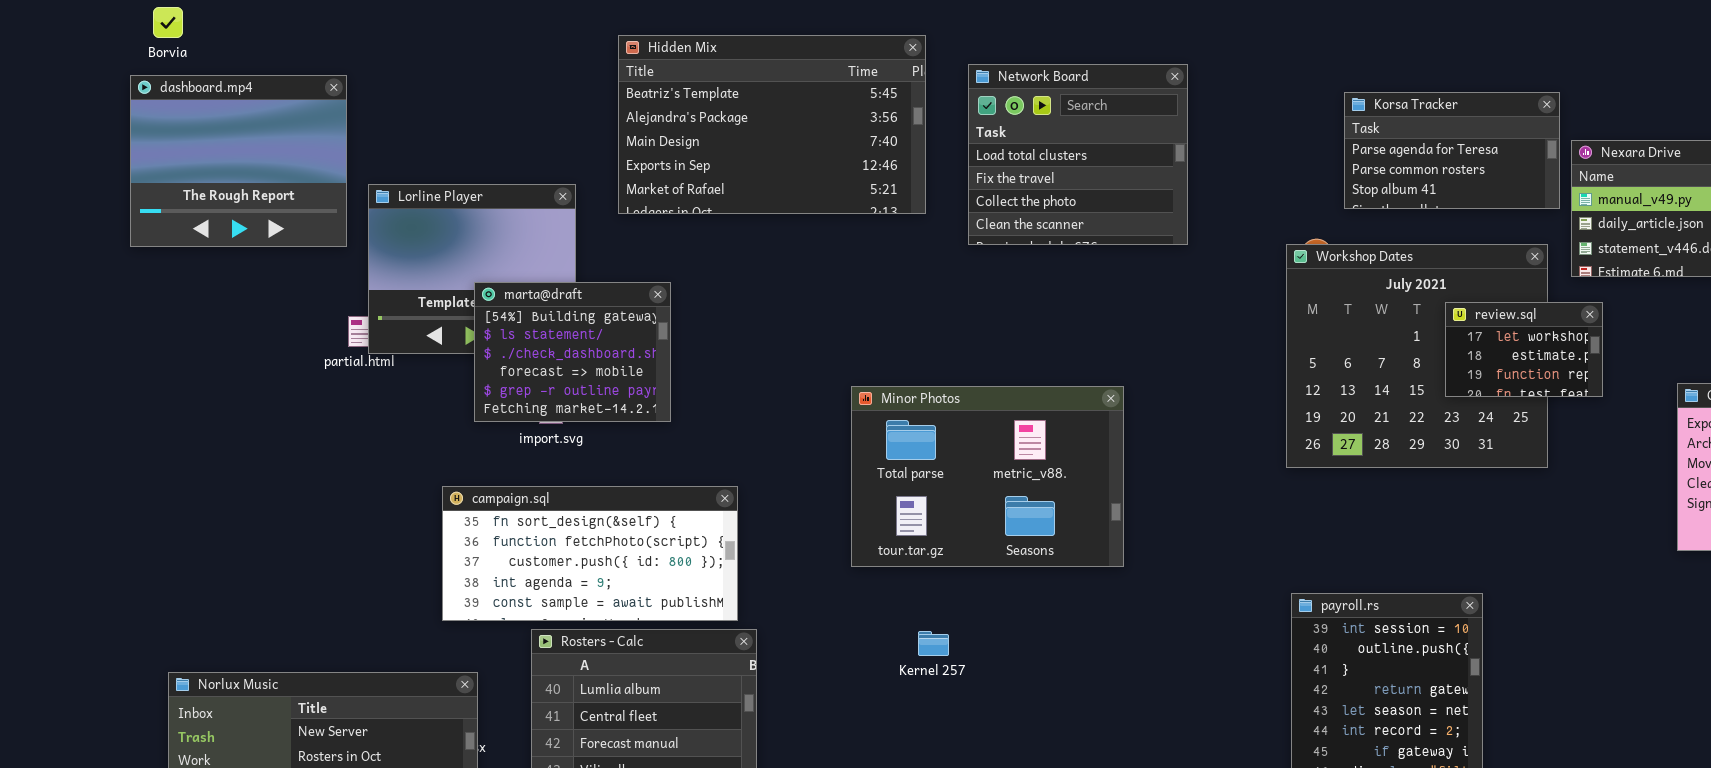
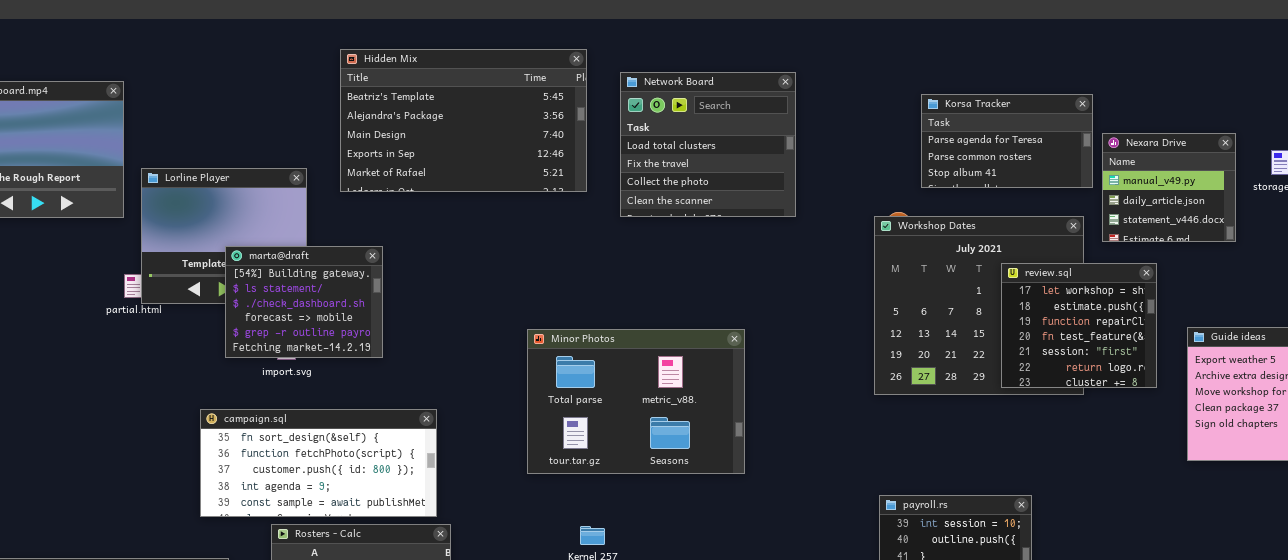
review.sql: [1445,302,1603,397] -> [1001,263,1157,388], resized

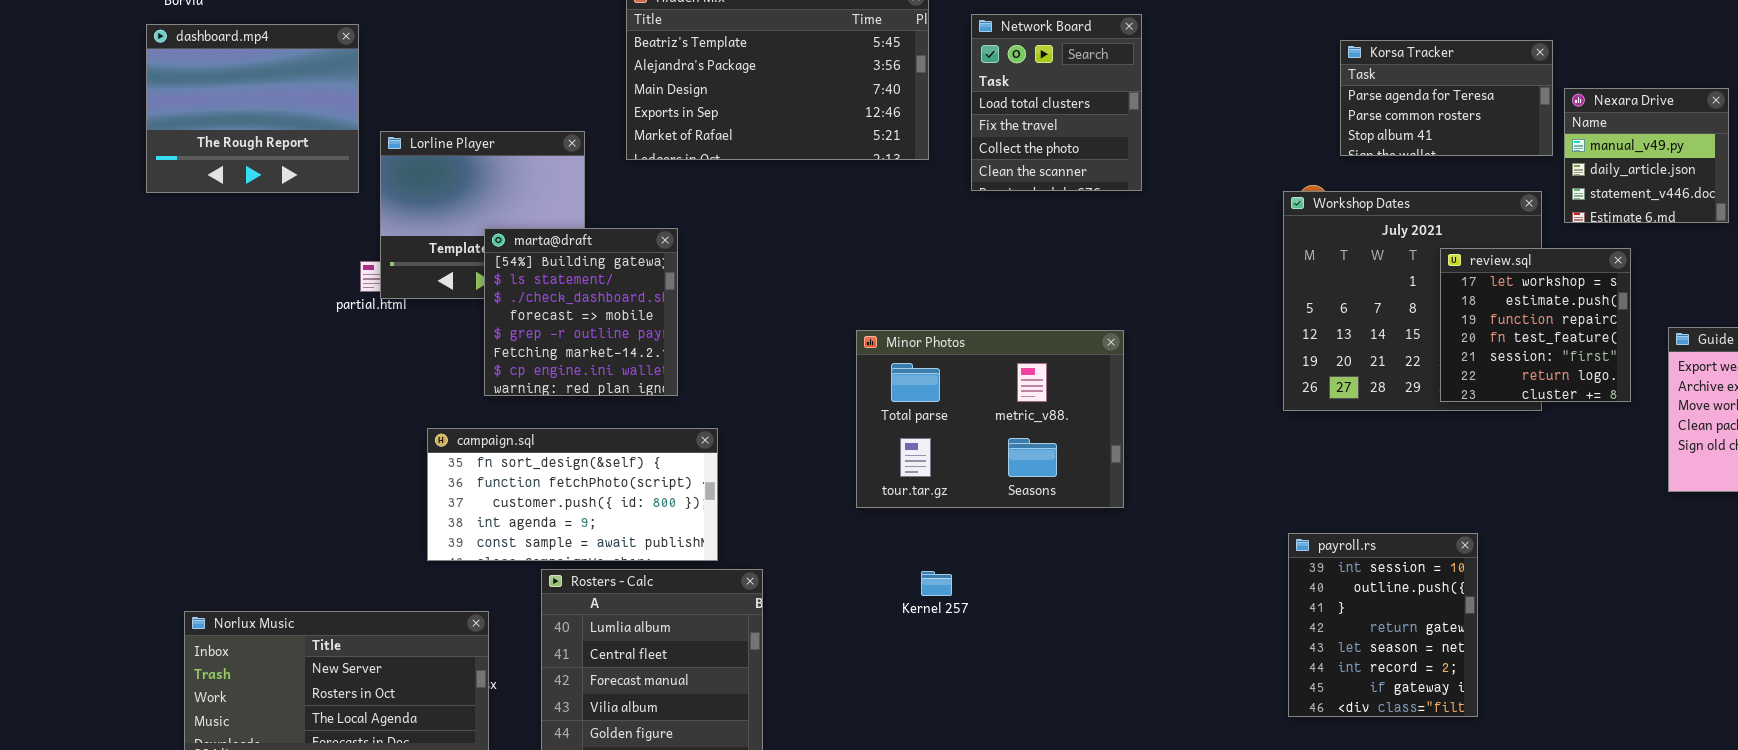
Network Board: [620,72,796,217] -> [971,14,1142,191], resized
marta@draft: [225,246,383,358] -> [484,228,678,396], resized
campaign.sql: [200,409,437,517] -> [427,428,718,561], moved

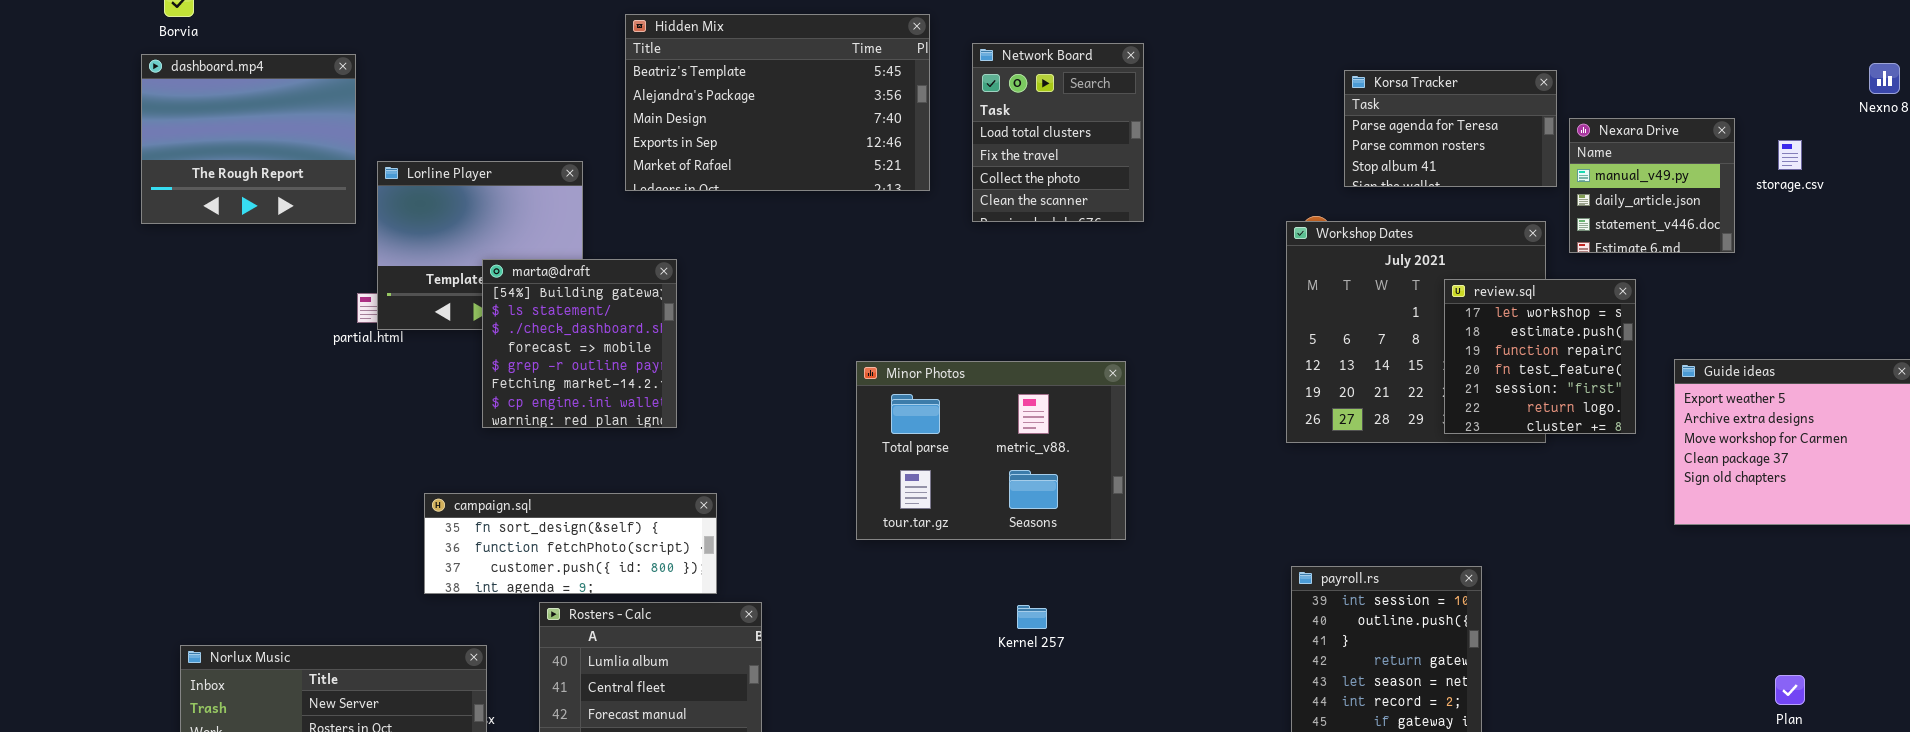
campaign.sql: [427,428,718,561] -> [424,493,717,594], resized
Kernel 257: [921,571,952,596] -> [1017,605,1047,629], moved

